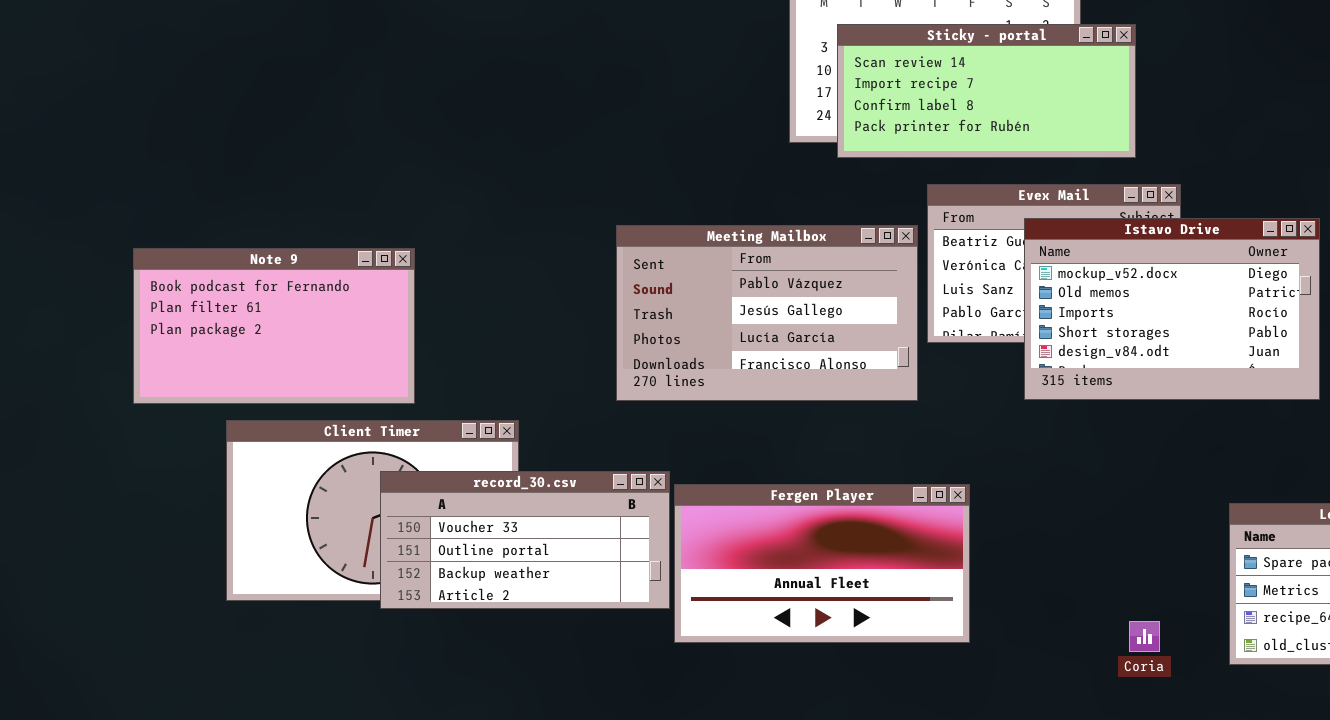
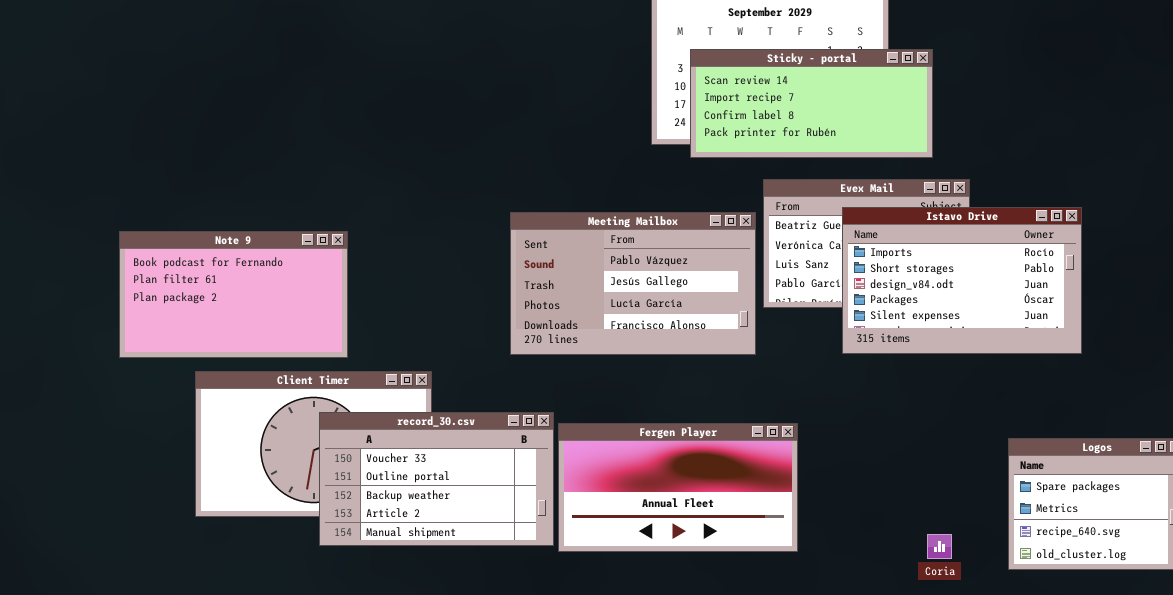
Istavo Drive: [1024,218,1320,400] -> [842,207,1082,354], scrolled down 2 rows
record_30.csv: [380,471,670,609] -> [319,412,554,546], resized

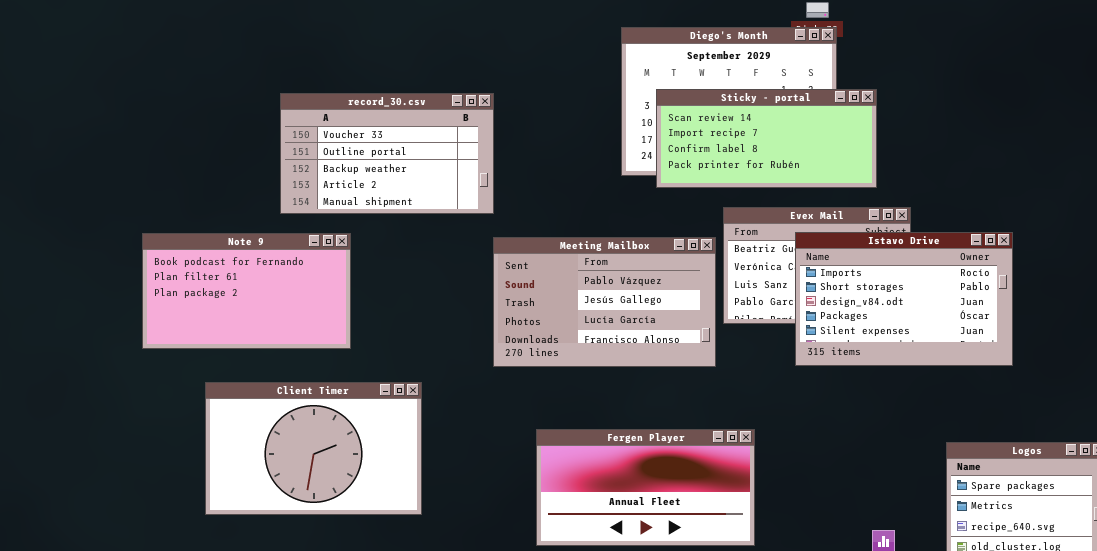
Note 9: [119,231,348,358] -> [142,233,351,349], moved
record_30.csv: [319,412,554,546] -> [280,93,494,214], moved

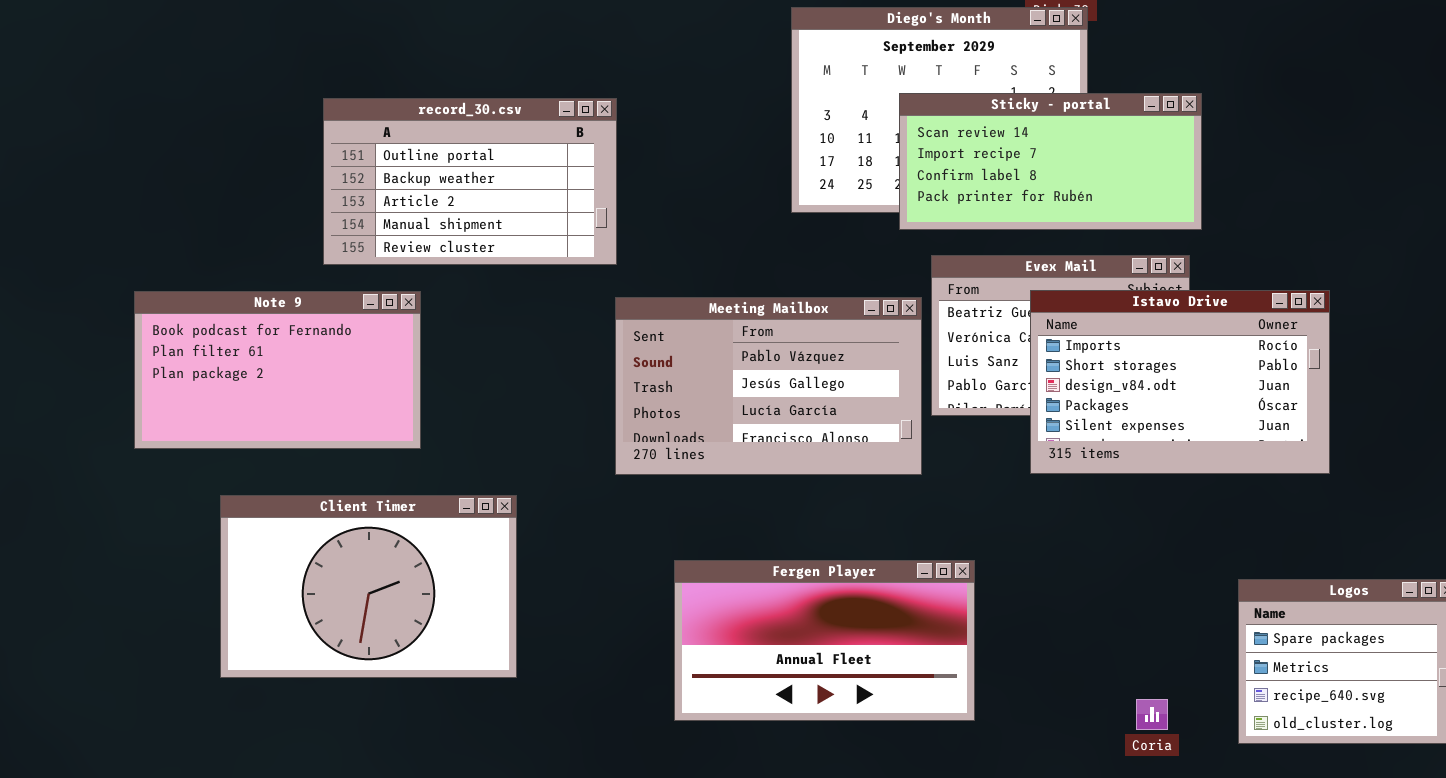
Sticky - portal: [656,89,877,188] -> [899,93,1202,230], moved
record_30.csv: [280,93,494,214] -> [323,98,617,265], scrolled down 1 row

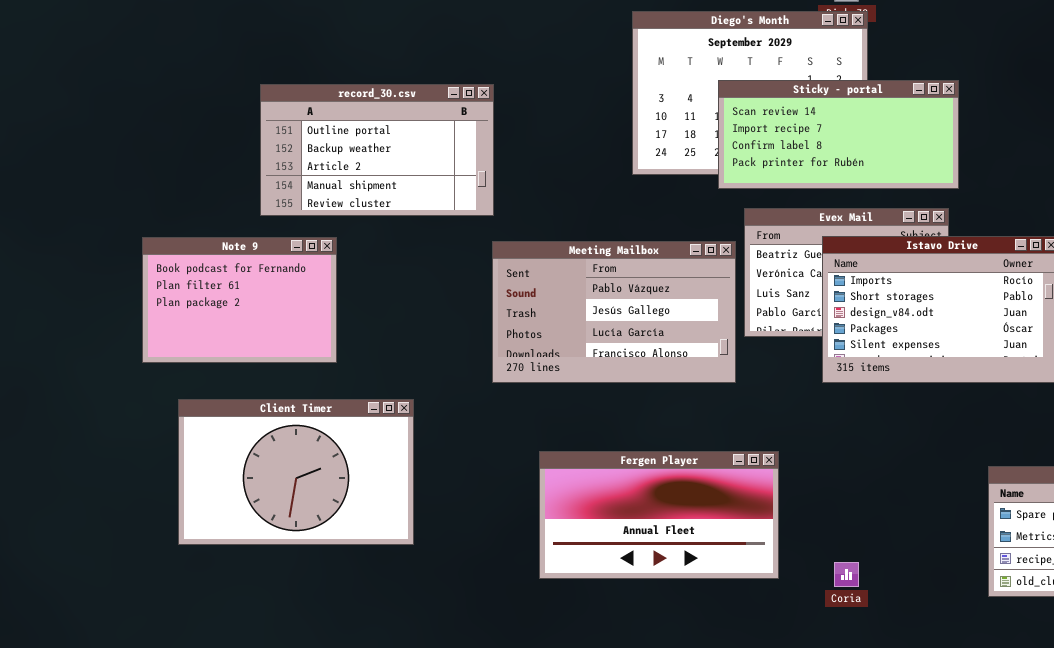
Note 9: [134,291,421,449] -> [142,237,337,363], resized
Coria: [1136,699,1168,730] -> [834,562,859,587], moved

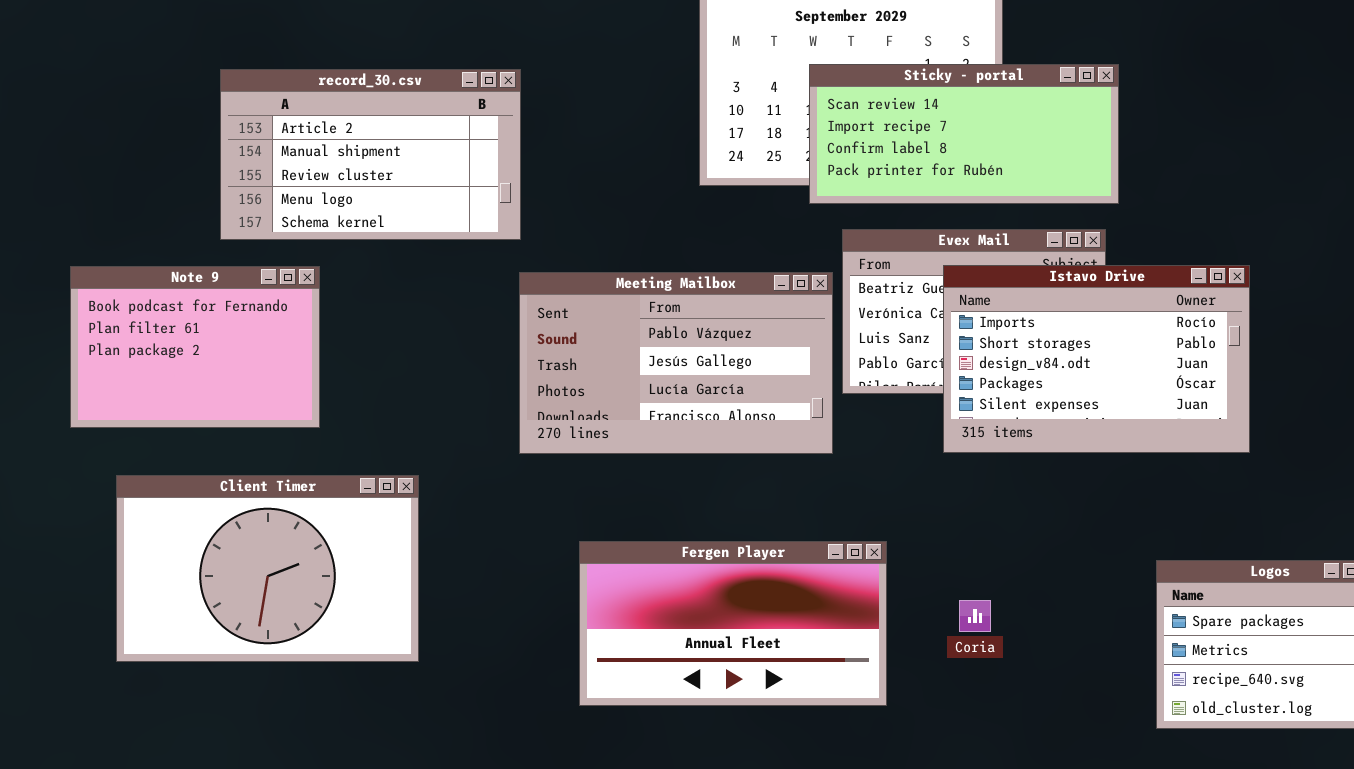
record_30.csv: [260,84,494,216] -> [220,69,521,240], scrolled down 2 rows
Coria: [834,562,859,587] -> [959,600,991,632], moved

